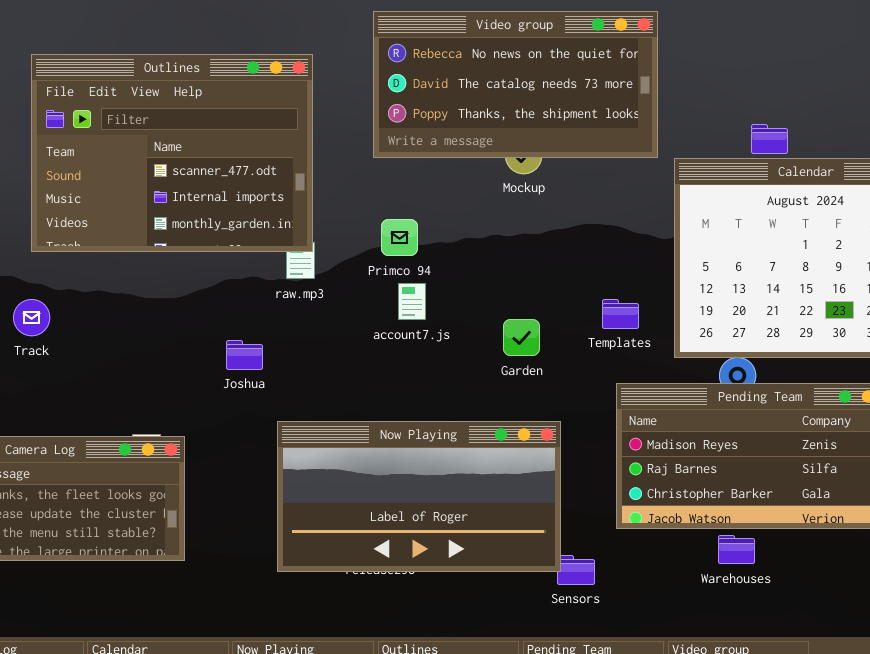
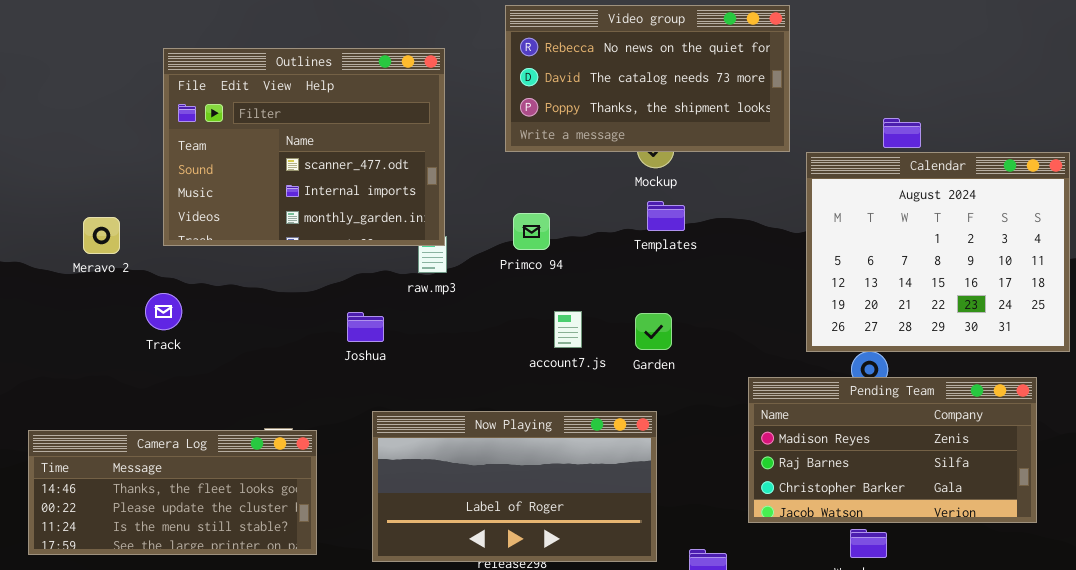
account7.js: [398,283,426,320] -> [554,311,582,348], moved
Templates: [602,299,639,329] -> [647,201,685,231], moved
Joshua: [226,340,263,370] -> [347,312,384,342], moved
Now Playing: [277,421,561,572] -> [372,411,657,562], moved

